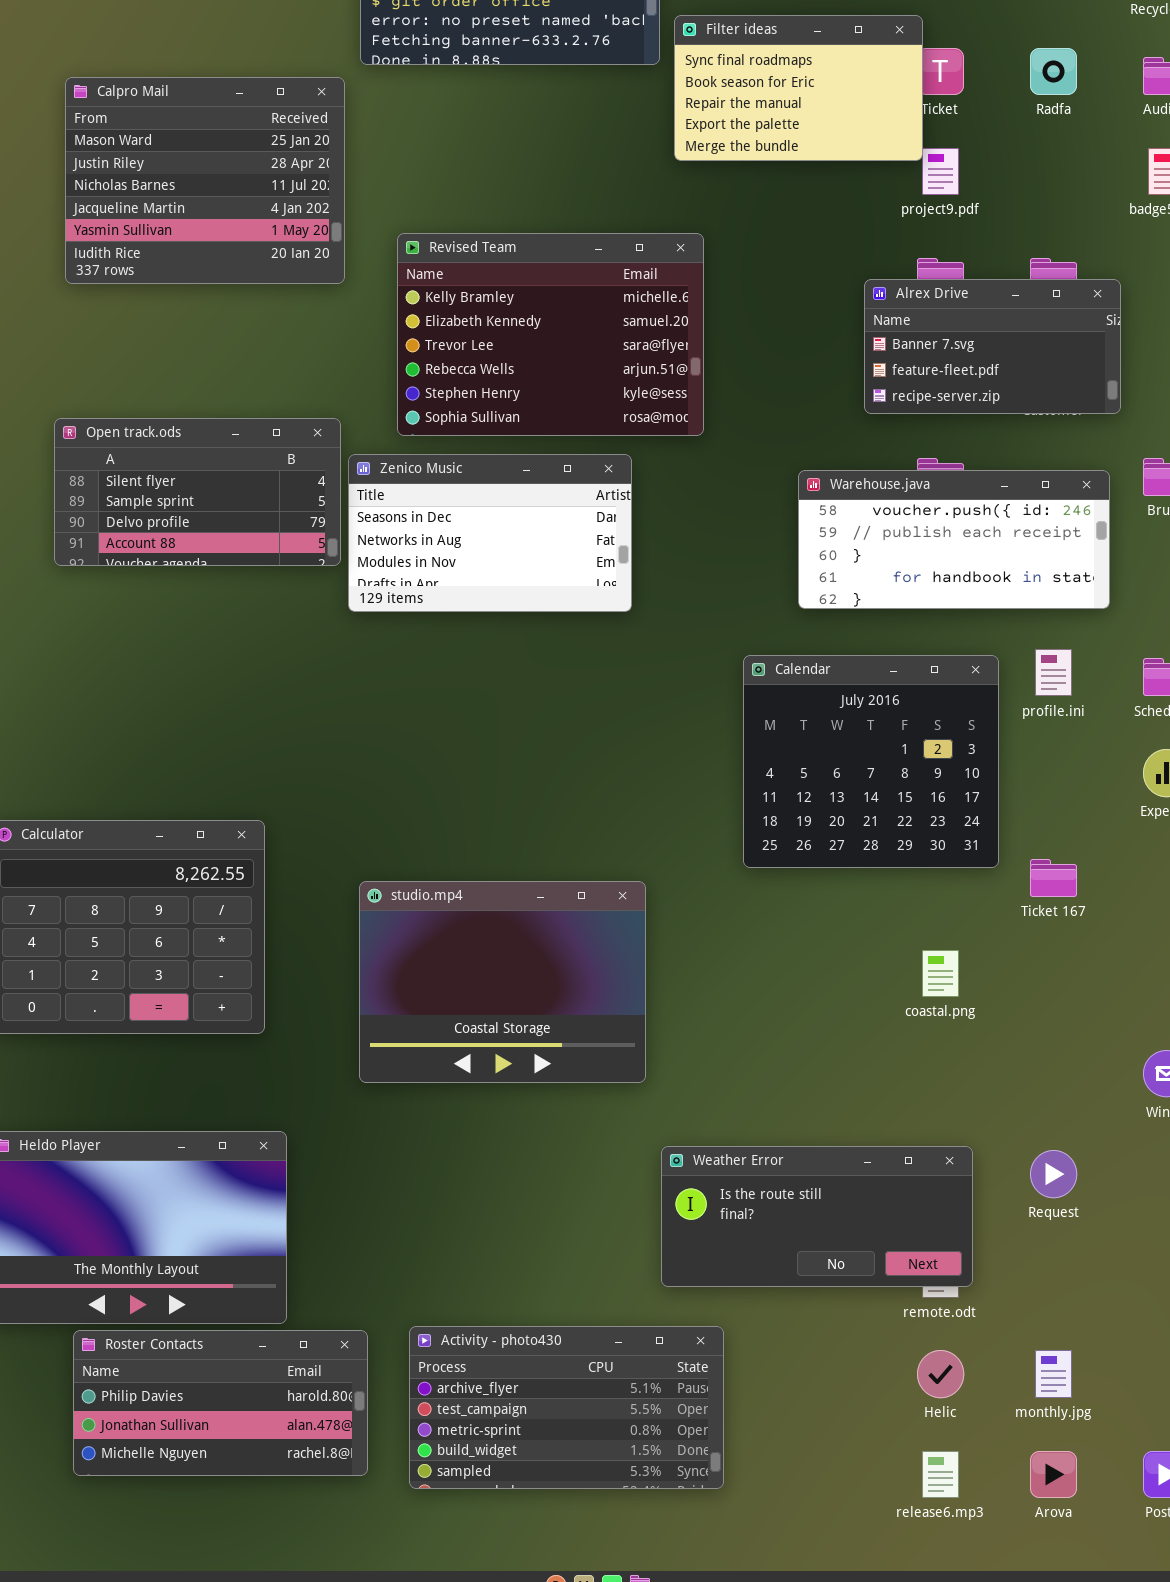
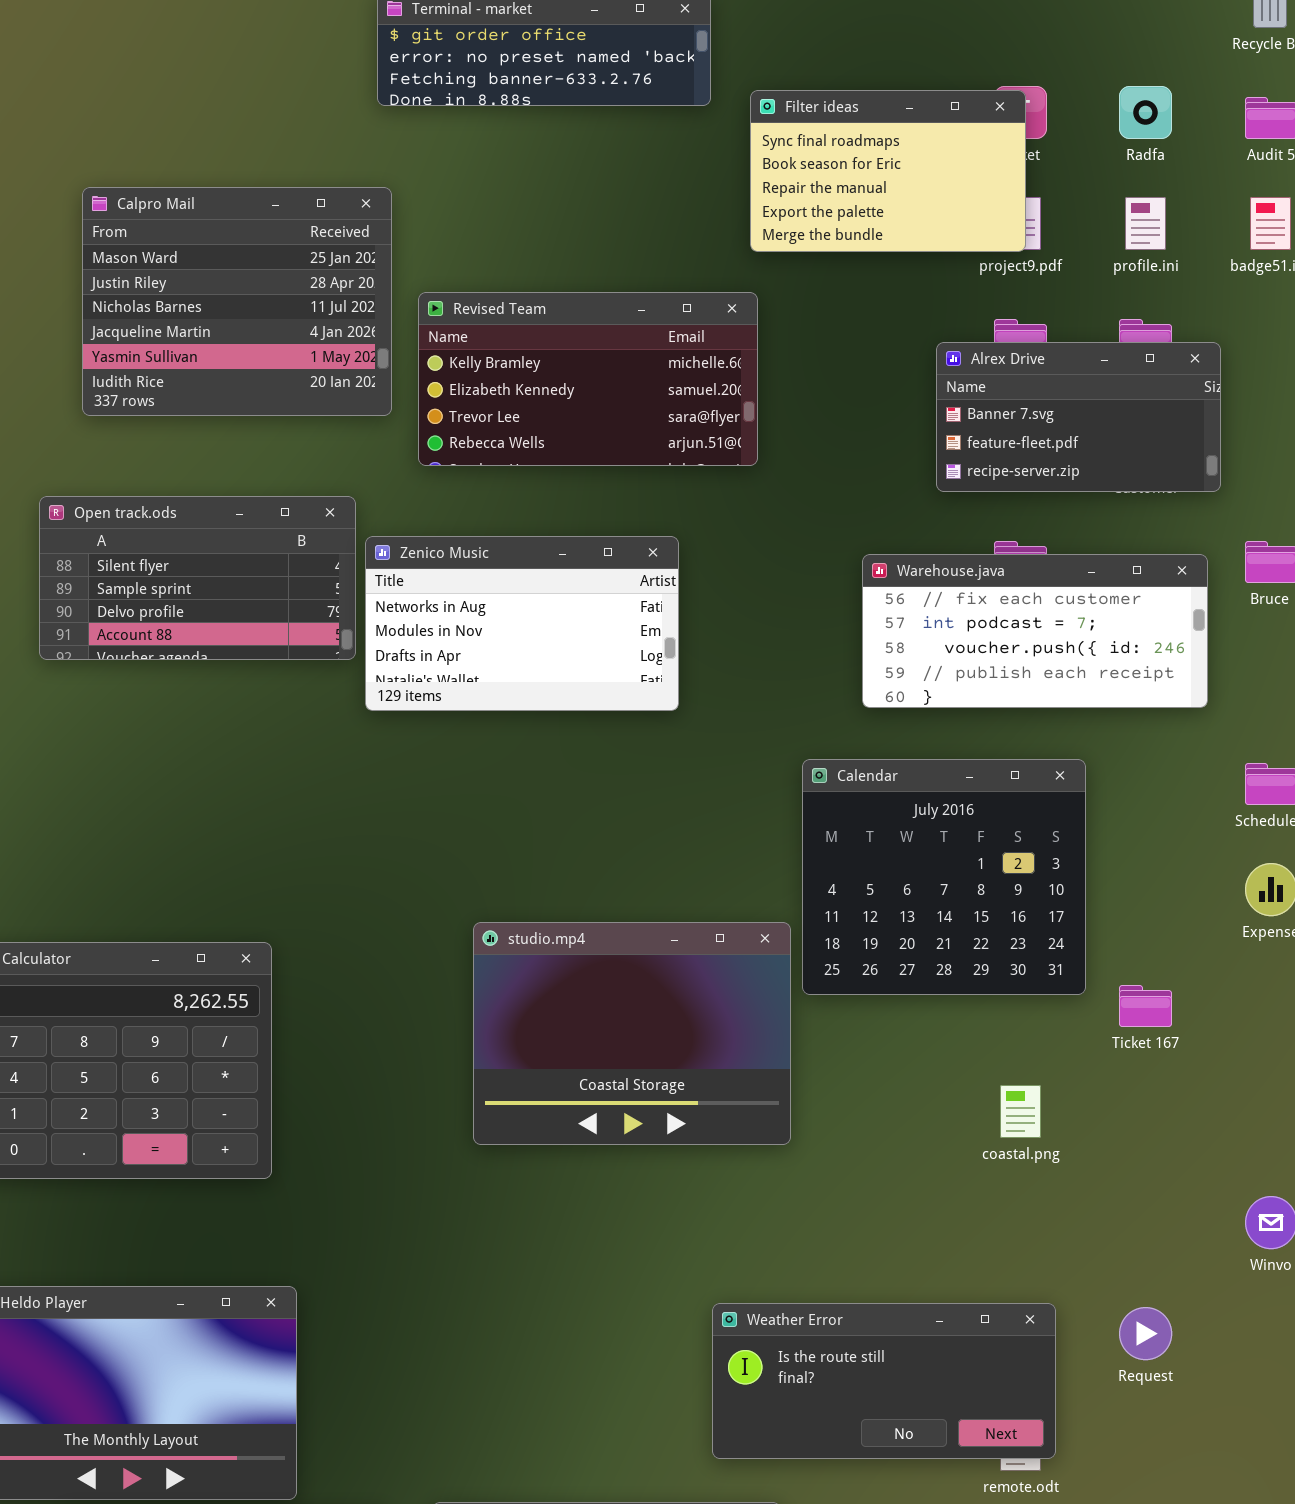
Filter ideas: [674,15,923,161] -> [750,90,1026,252], moved
Calpro Mail: [65,77,345,284] -> [82,187,392,416], moved
Revised Team: [397,233,704,436] -> [418,292,758,466], resized
Zenico Music: [348,454,632,612] -> [365,536,679,711], scrolled down 1 row
Warehouse.java: [798,470,1110,609] -> [862,554,1208,708], scrolled up 2 rows
profile.ini: [1035,649,1072,696] -> [1125,197,1166,250], moved
studio.mp4: [359,881,646,1083] -> [473,922,791,1145], moved

